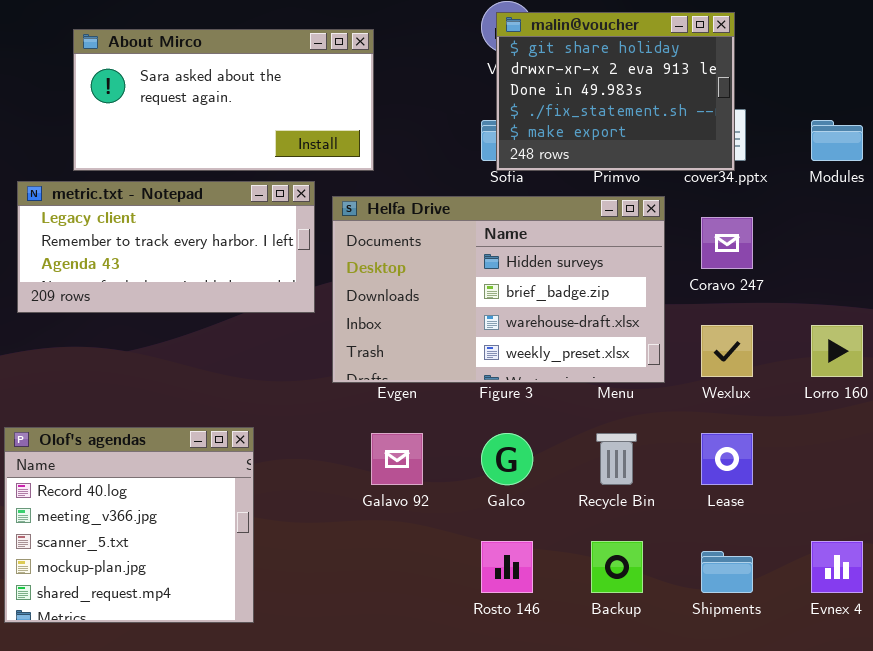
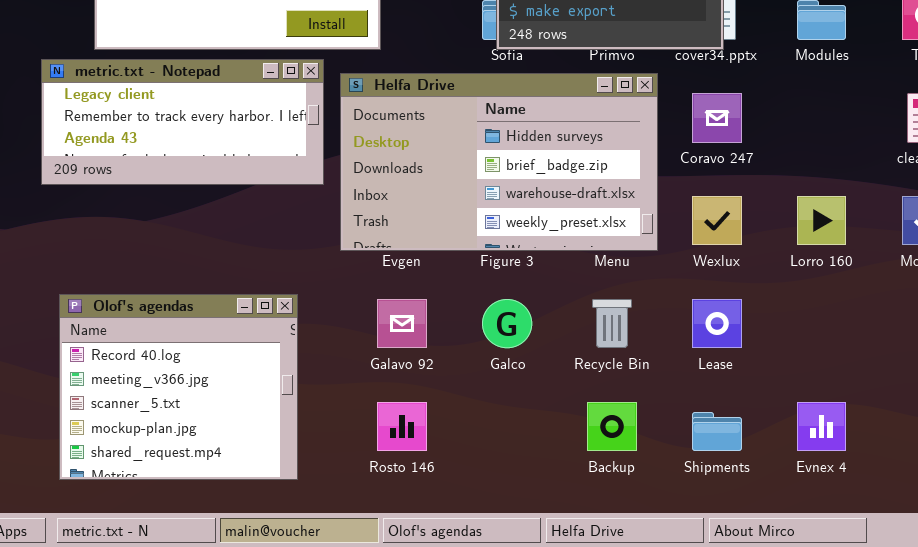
Olof's agendas: [4,427,254,623] -> [59,294,298,480], moved
Rosto 146: [481,541,533,593] -> [377,402,427,451], moved

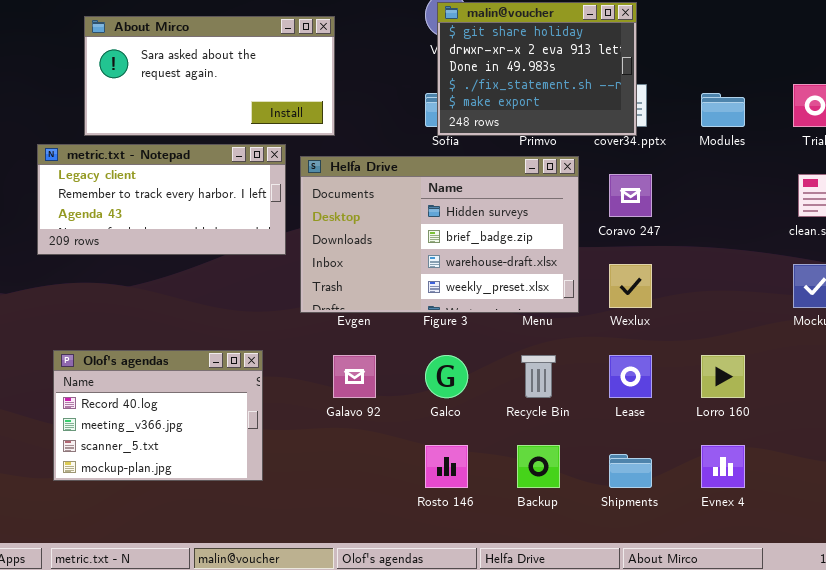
Lorro 160: [797,196,846,245] -> [701,355,745,398], moved
Olof's agendas: [59,294,298,480] -> [53,350,263,481], resized
Rosto 146: [377,402,427,451] -> [425,445,468,488], moved

